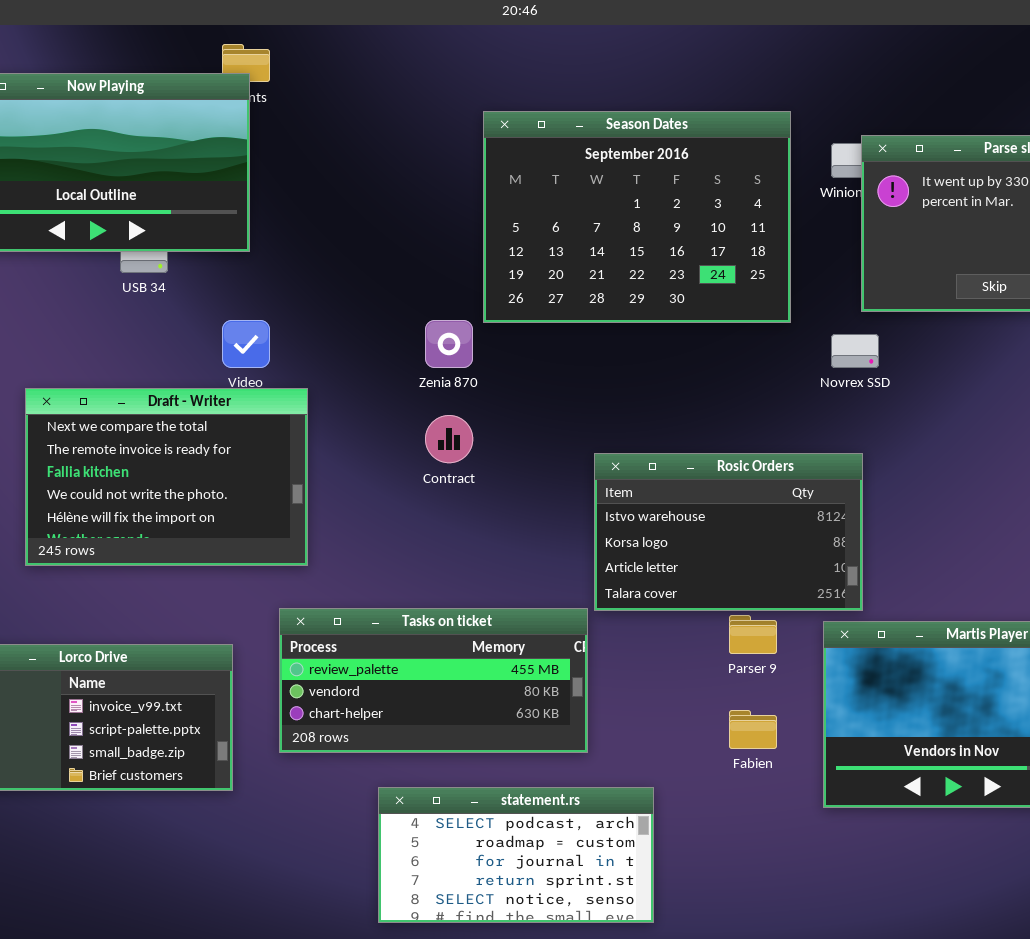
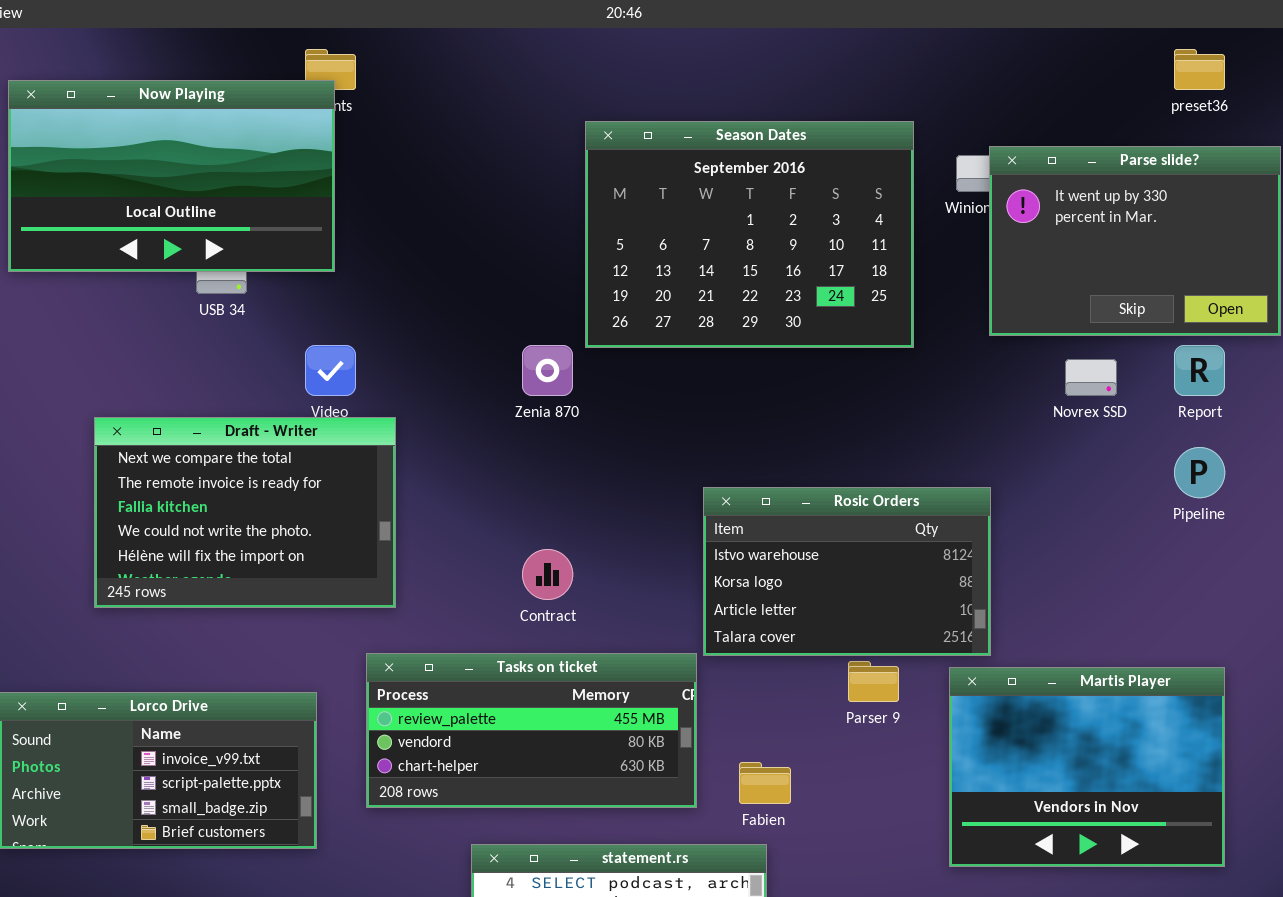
Novrex SSD: [831,334,879,368] -> [1065,359,1117,396], moved
Contract: [425,415,473,463] -> [522,549,573,600], moved
Fabien: [729,710,777,749] -> [739,762,791,804], moved

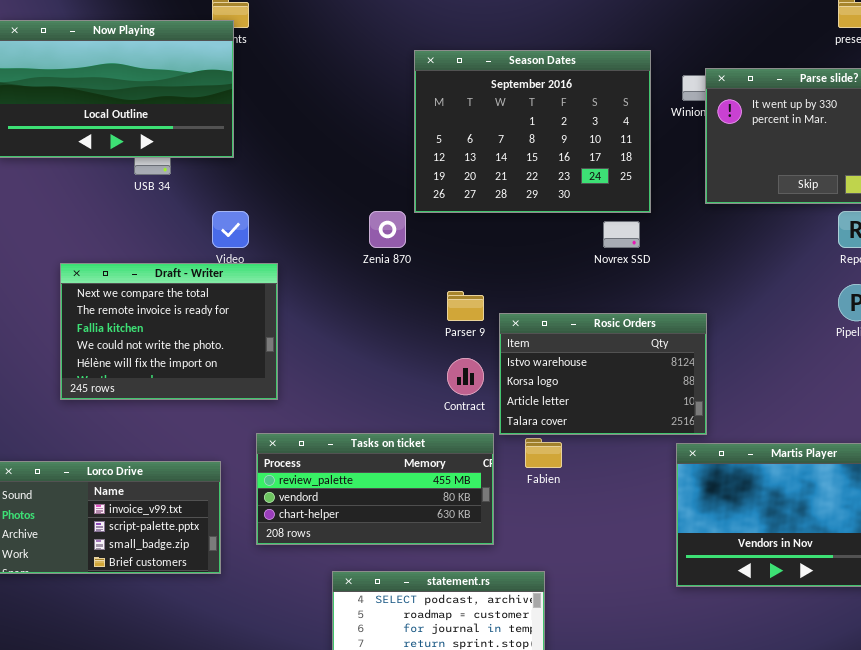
Novrex SSD: [1065,359,1117,396] -> [603,221,640,248], moved
Contract: [522,549,573,600] -> [447,358,484,395], moved
Parser 9: [848,661,899,702] -> [447,291,484,321], moved
Fabien: [739,762,791,804] -> [525,438,562,468], moved

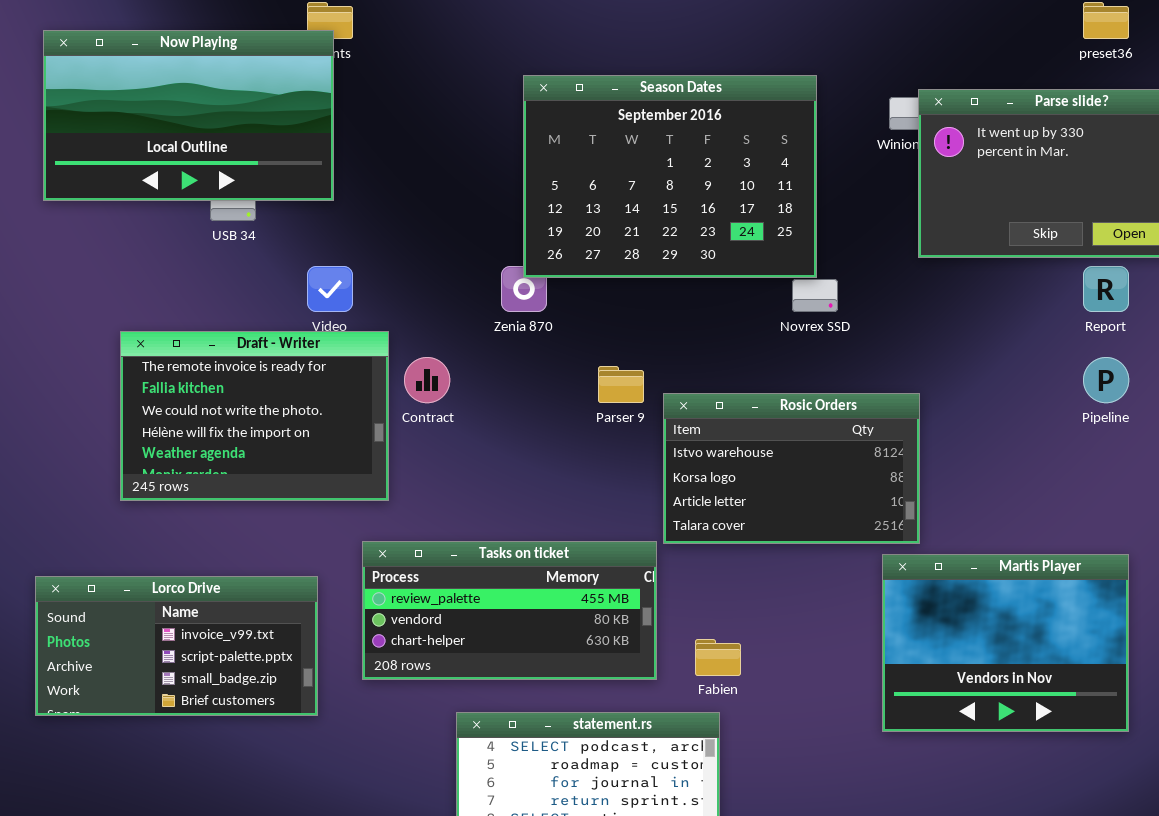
Season Dates: [414,50,651,213] -> [523,75,817,278], moved
Draft - Writer: [60,263,278,400] -> [120,331,389,501], scrolled down 1 row
Contract: [447,358,484,395] -> [404,357,450,403], moved
Fabien: [525,438,562,468] -> [695,639,741,676], moved

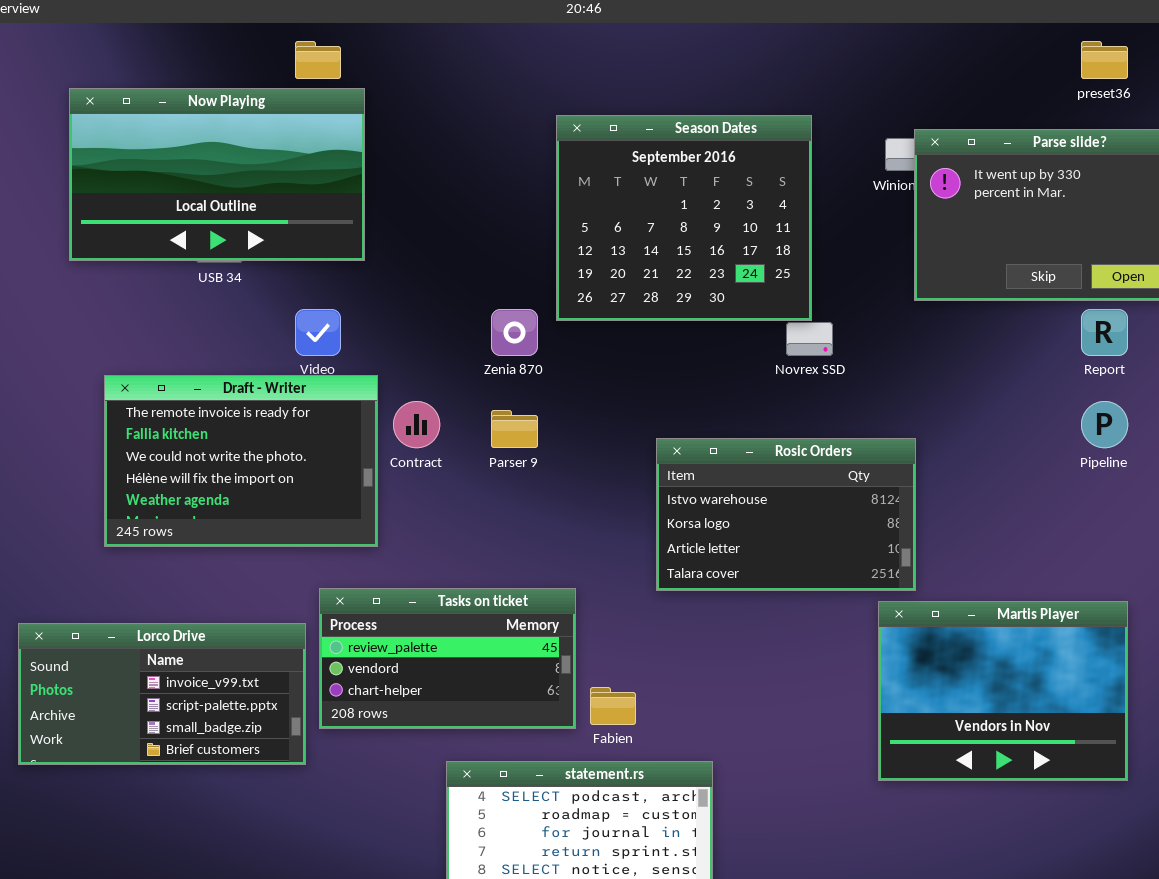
Now Playing: [43,30,334,201] -> [69,88,365,261], moved
Season Dates: [523,75,817,278] -> [556,115,812,321], resized
Parser 9: [598,366,644,403] -> [491,410,538,448], moved
Tasks on ticket: [362,541,657,680] -> [319,588,576,729], moved, resized
Fabien: [695,639,741,676] -> [590,687,636,725], moved

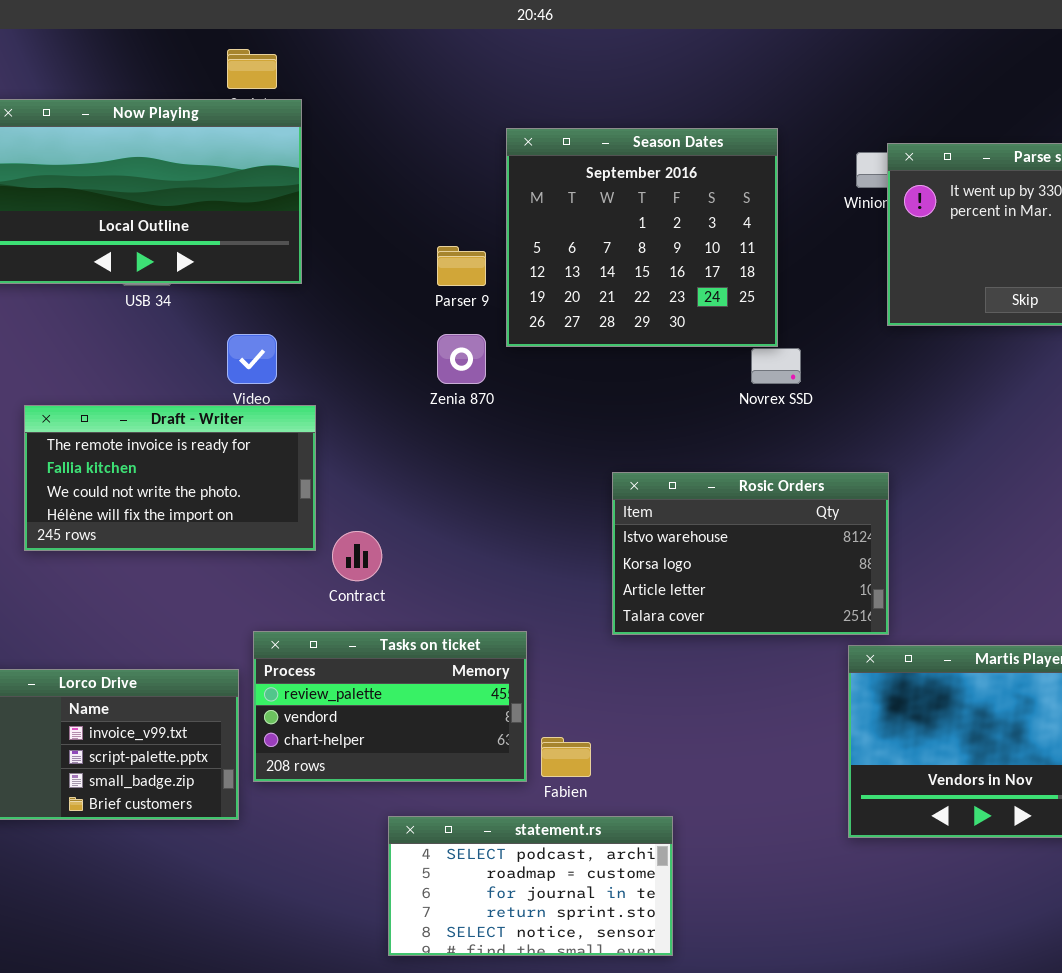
Draft - Writer: [104,375,378,547] -> [24,405,316,551], resized
Contract: [393,401,440,448] -> [332,531,382,581], moved
Parser 9: [491,410,538,448] -> [437,246,486,286], moved

